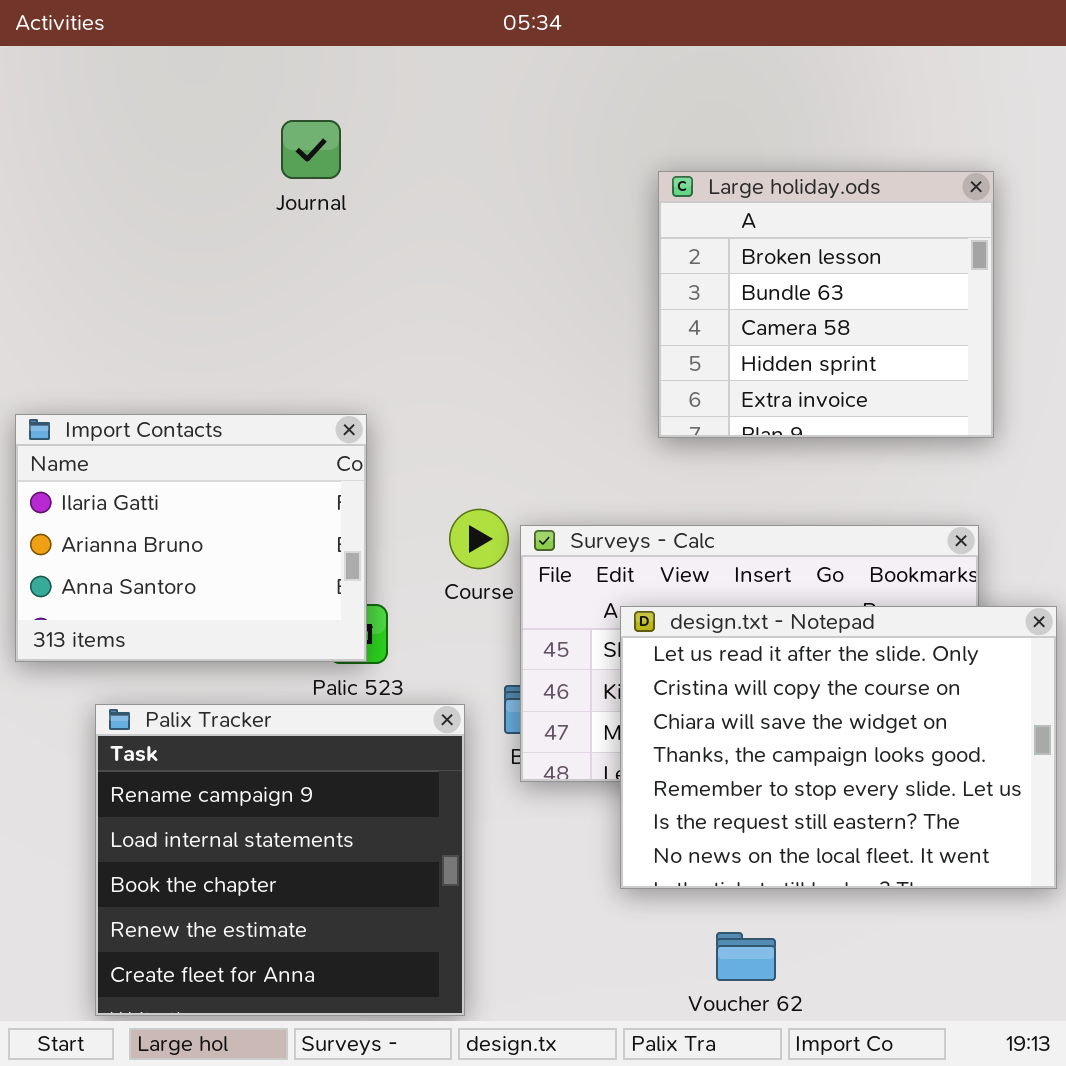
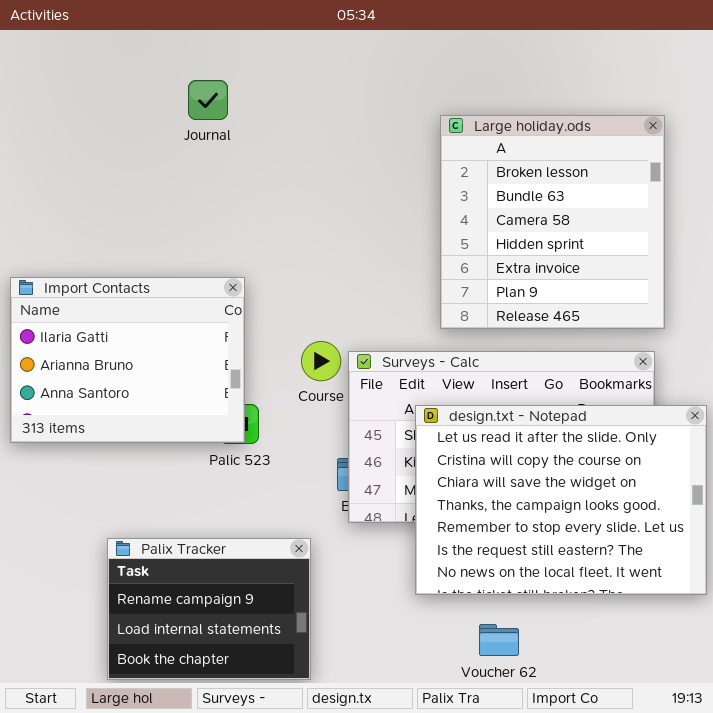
Large holiday.ods: [658,171,994,438] -> [440,115,665,329], resized
Palix Tracker: [95,704,465,1016] -> [107,538,311,680], resized

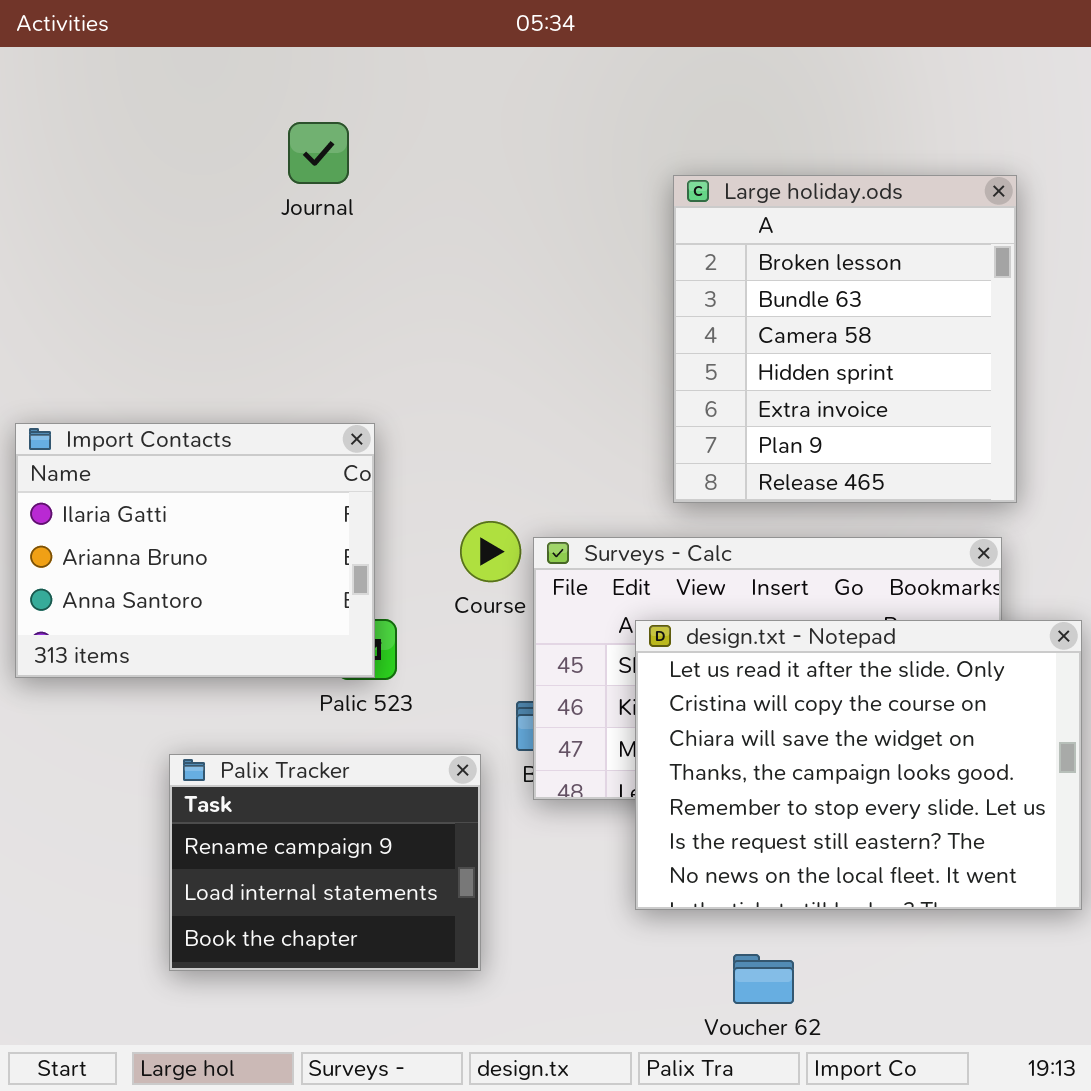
Palix Tracker: [107,538,311,680] -> [169,754,481,971], moved

